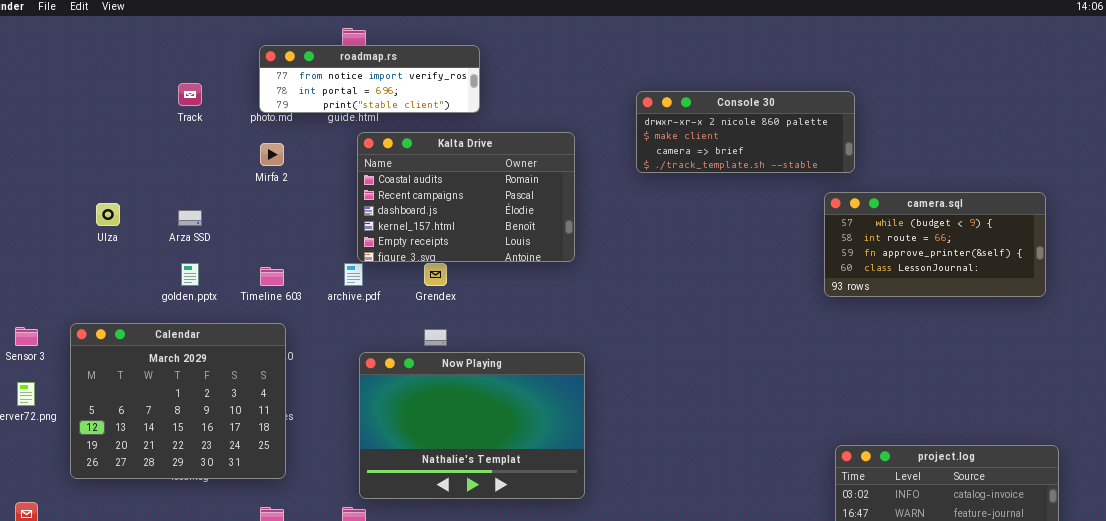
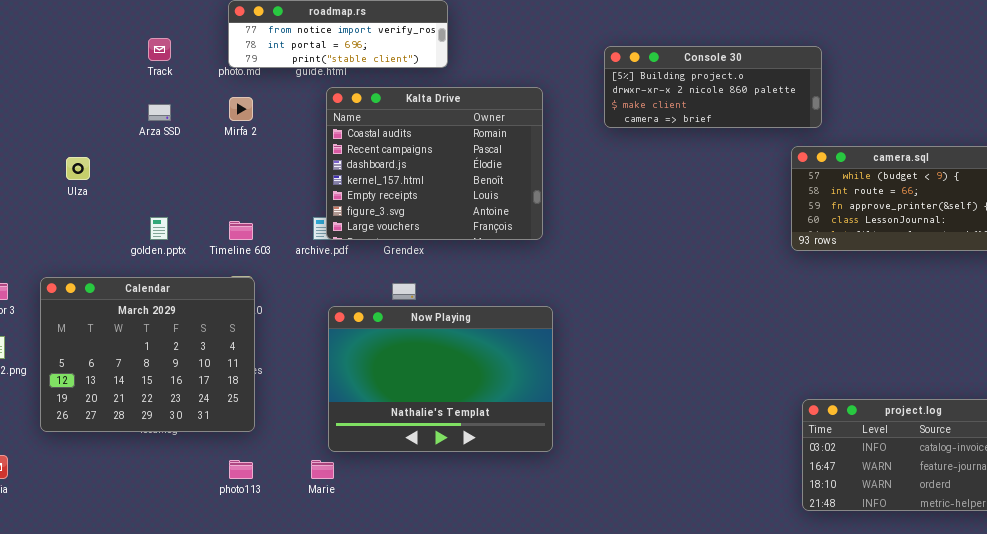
Console 30: [636,91,855,173] -> [604,46,822,128], scrolled up 1 row
Kalta Drive: [357,132,575,262] -> [326,87,543,240], resized
Arza SSD: [178,210,202,226] -> [148,104,171,121], moved

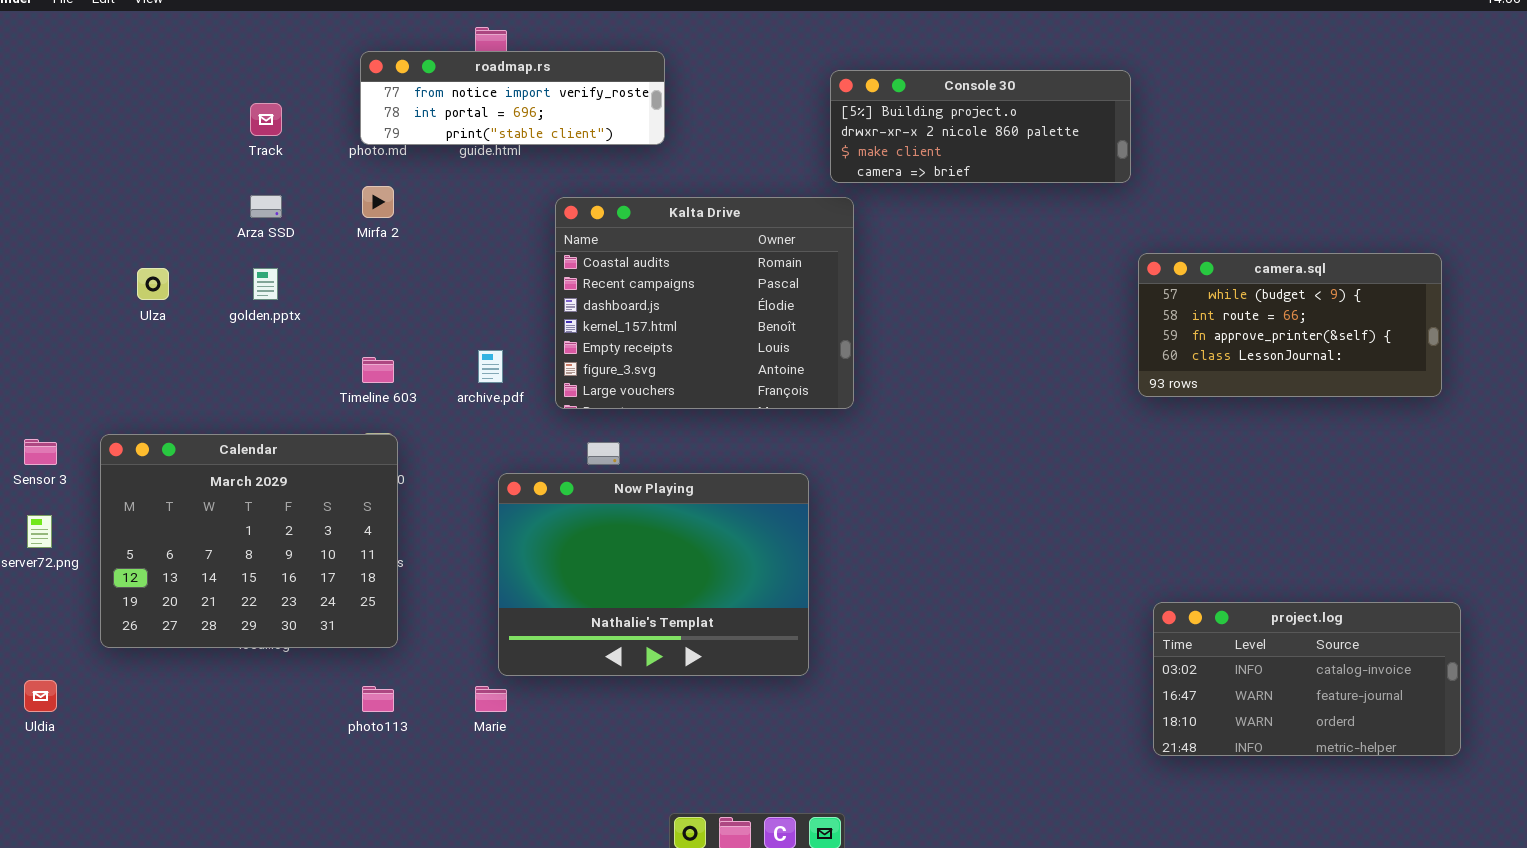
Console 30: [604,46,822,128] -> [830,70,1131,183], moved
Kalta Drive: [326,87,543,240] -> [555,197,854,409], moved
golden.pptx: [150,217,168,240] -> [253,268,278,300], moved

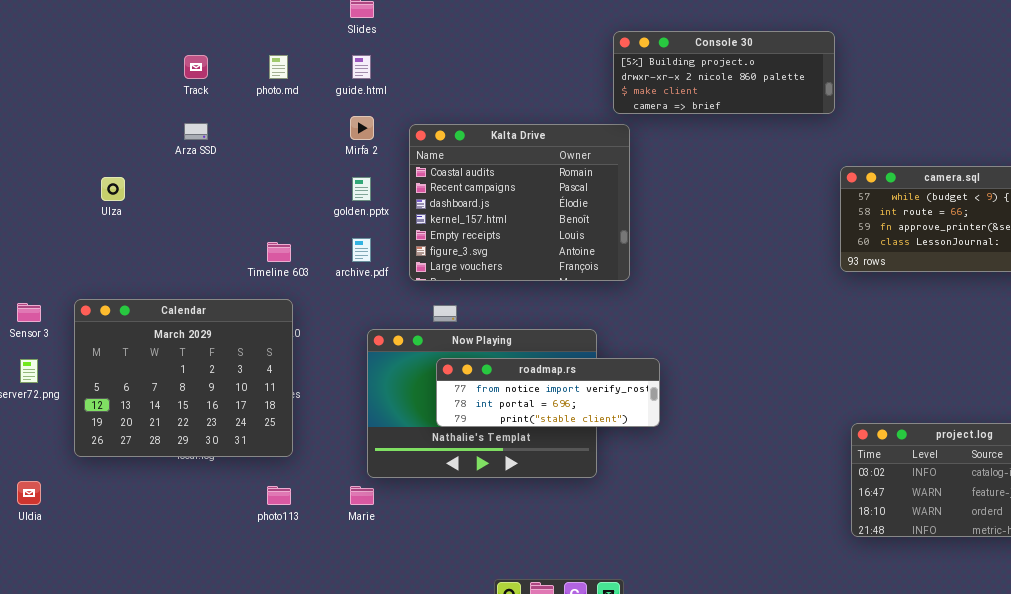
roadmap.rs: [360,51,665,145] -> [436,358,660,427], moved
Mirfa 2: [362,186,394,218] -> [350,116,374,140], moved
golden.pptx: [253,268,278,300] -> [352,177,371,201], moved

